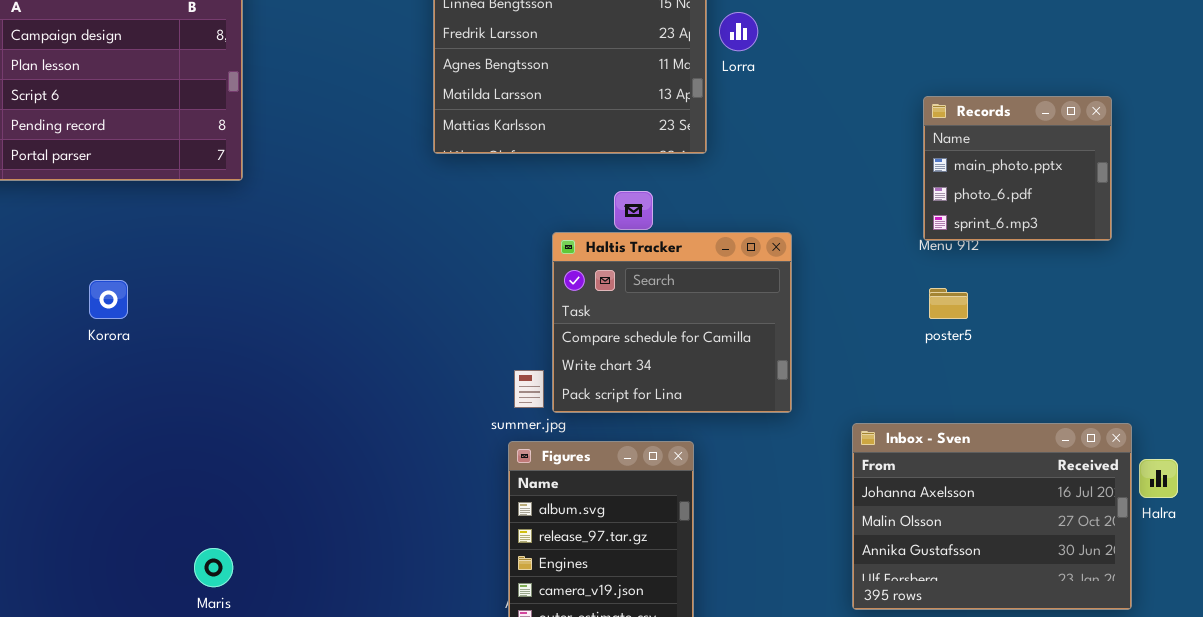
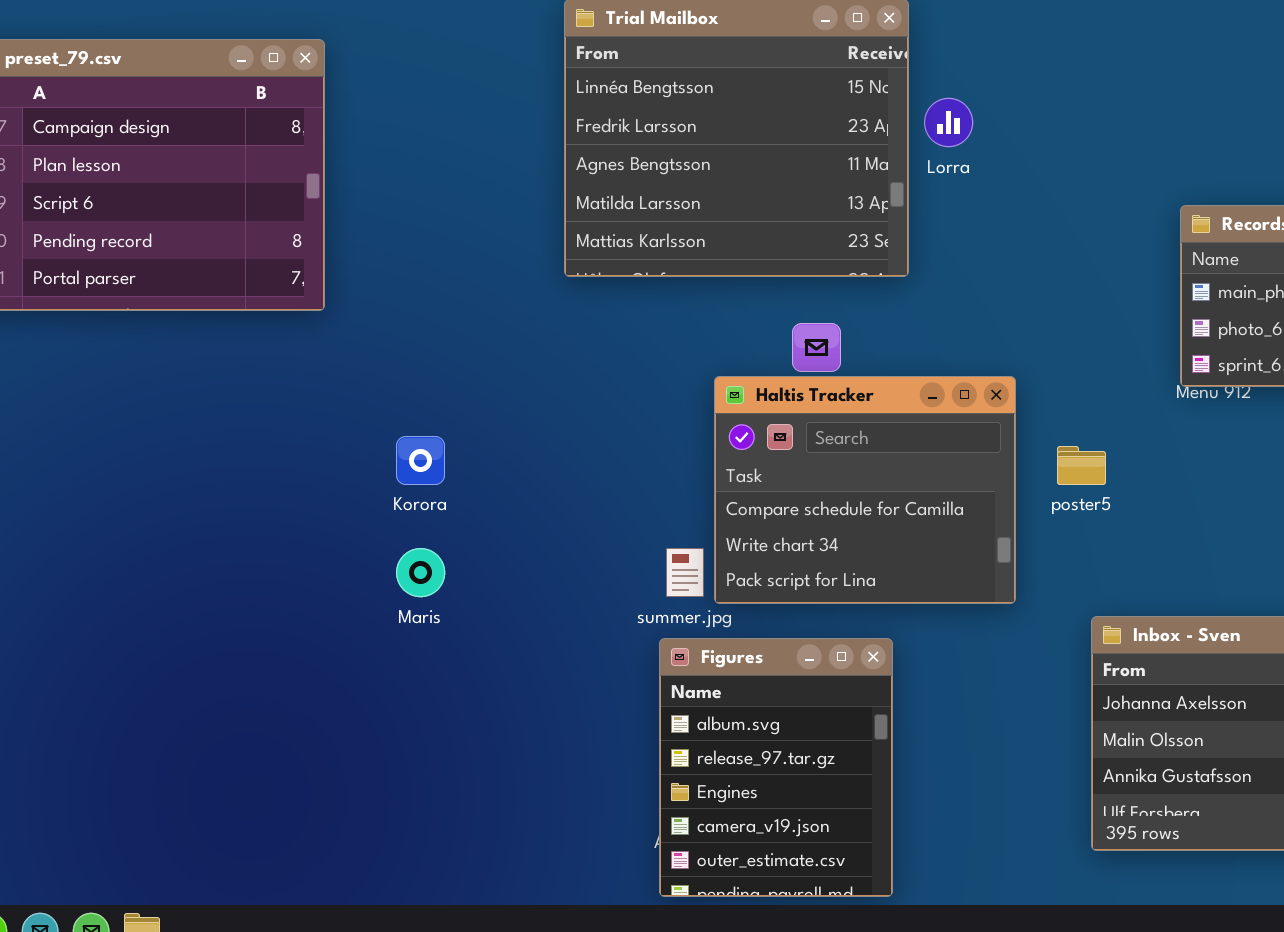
Korora: [89,280,128,319] -> [396,436,445,485], moved
poster5: [929,288,968,319] -> [1057,446,1106,485], moved
Maris: [194,548,233,587] -> [396,548,445,597], moved

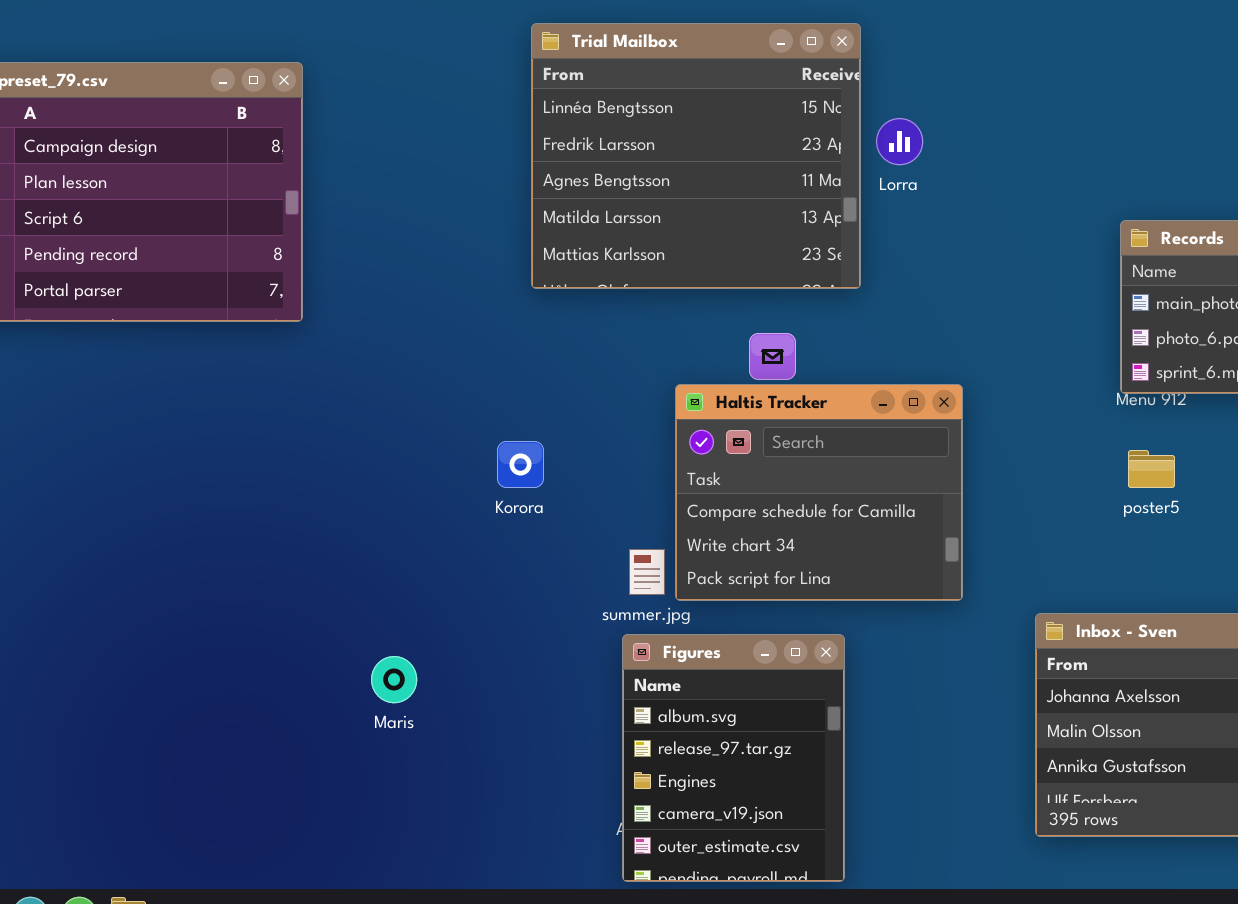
Korora: [396,436,445,485] -> [497,441,544,488], moved
poster5: [1057,446,1106,485] -> [1128,450,1175,488], moved
Maris: [396,548,445,597] -> [371,656,417,703], moved

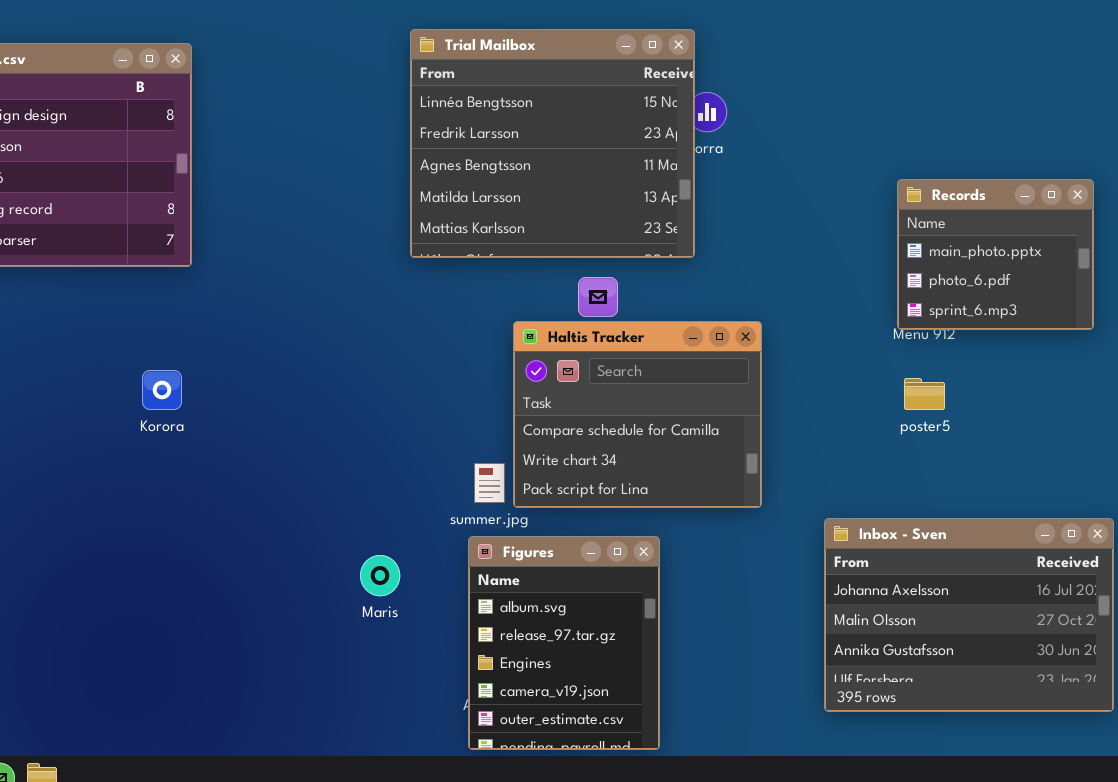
Trial Mailbox: [531,23,861,289] -> [410,29,695,258], moved
Korora: [497,441,544,488] -> [142,370,182,410], moved
Maris: [371,656,417,703] -> [360,555,400,596], moved

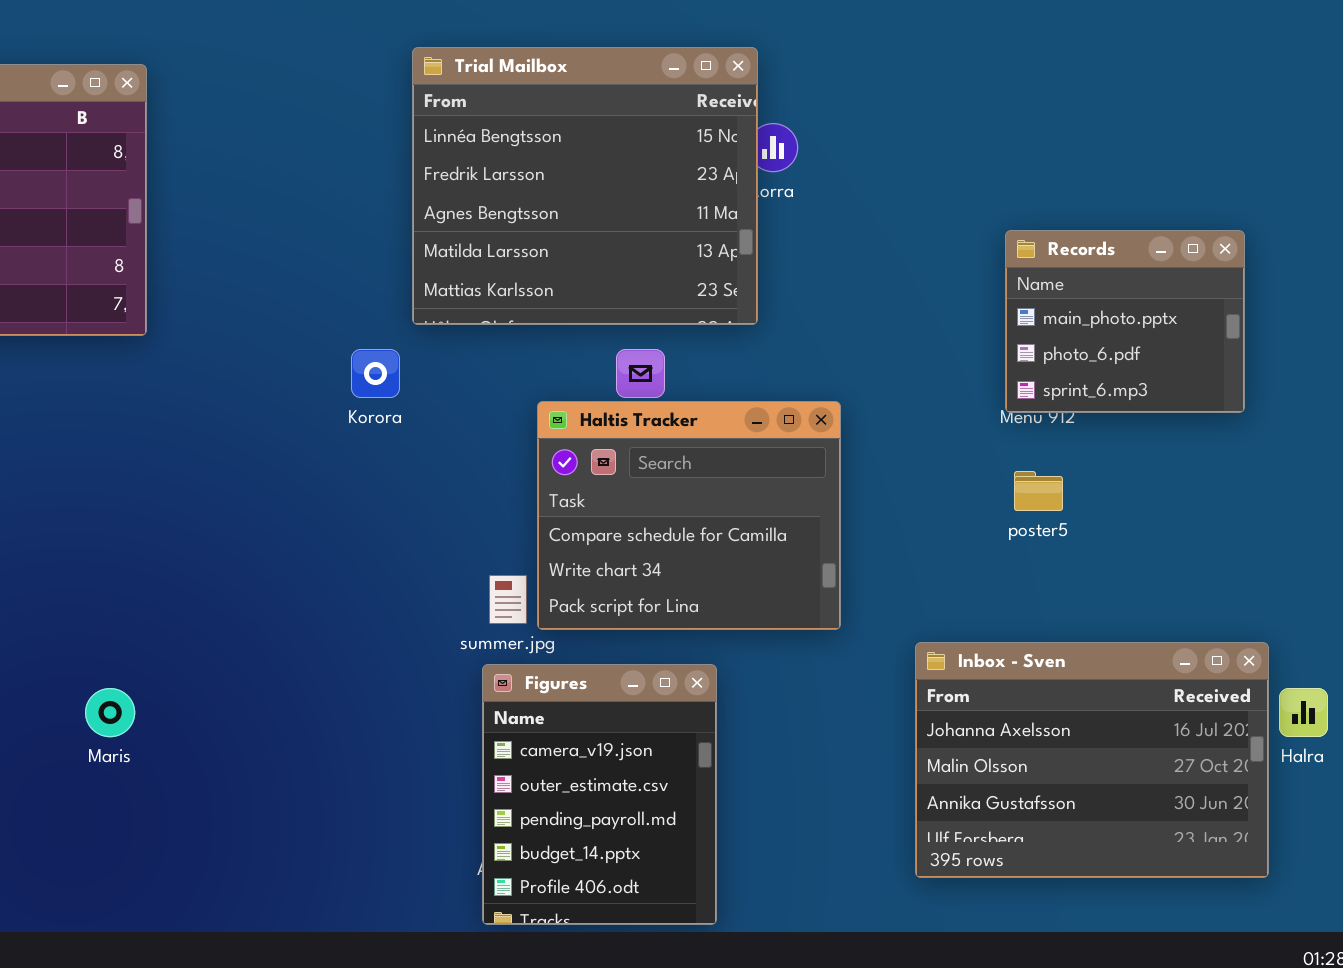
Korora: [142,370,182,410] -> [351,349,400,398], moved
Figures: [468,536,660,750] -> [482,664,717,925], scrolled down 3 rows
Maris: [360,555,400,596] -> [85,688,135,737], moved

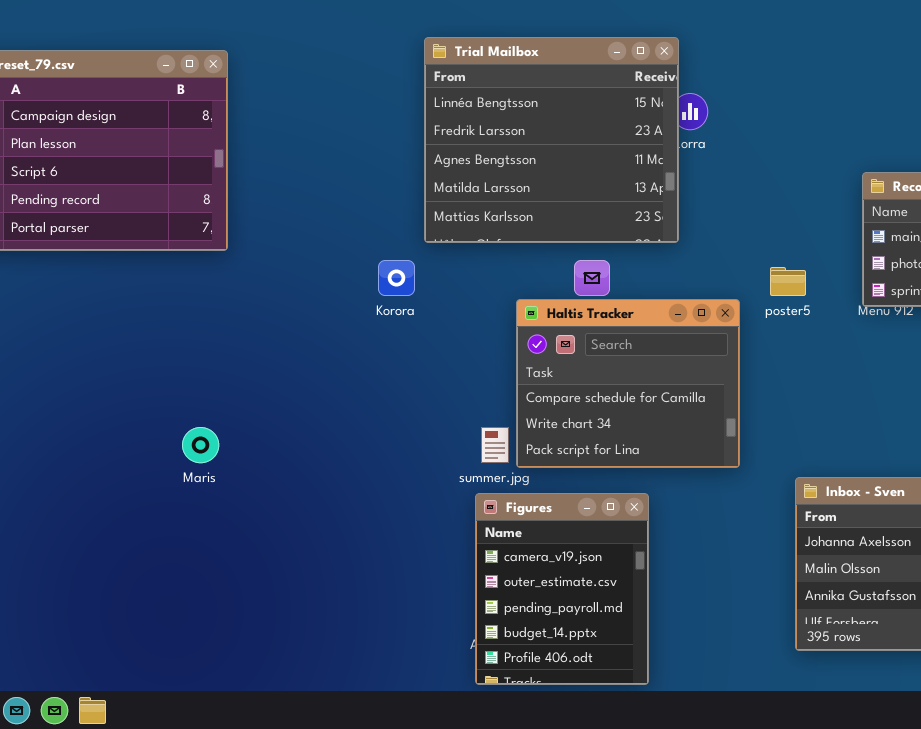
poster5: [1014,471,1063,511] -> [770,267,806,296], moved
Maris: [85,688,135,737] -> [182,427,219,463], moved

